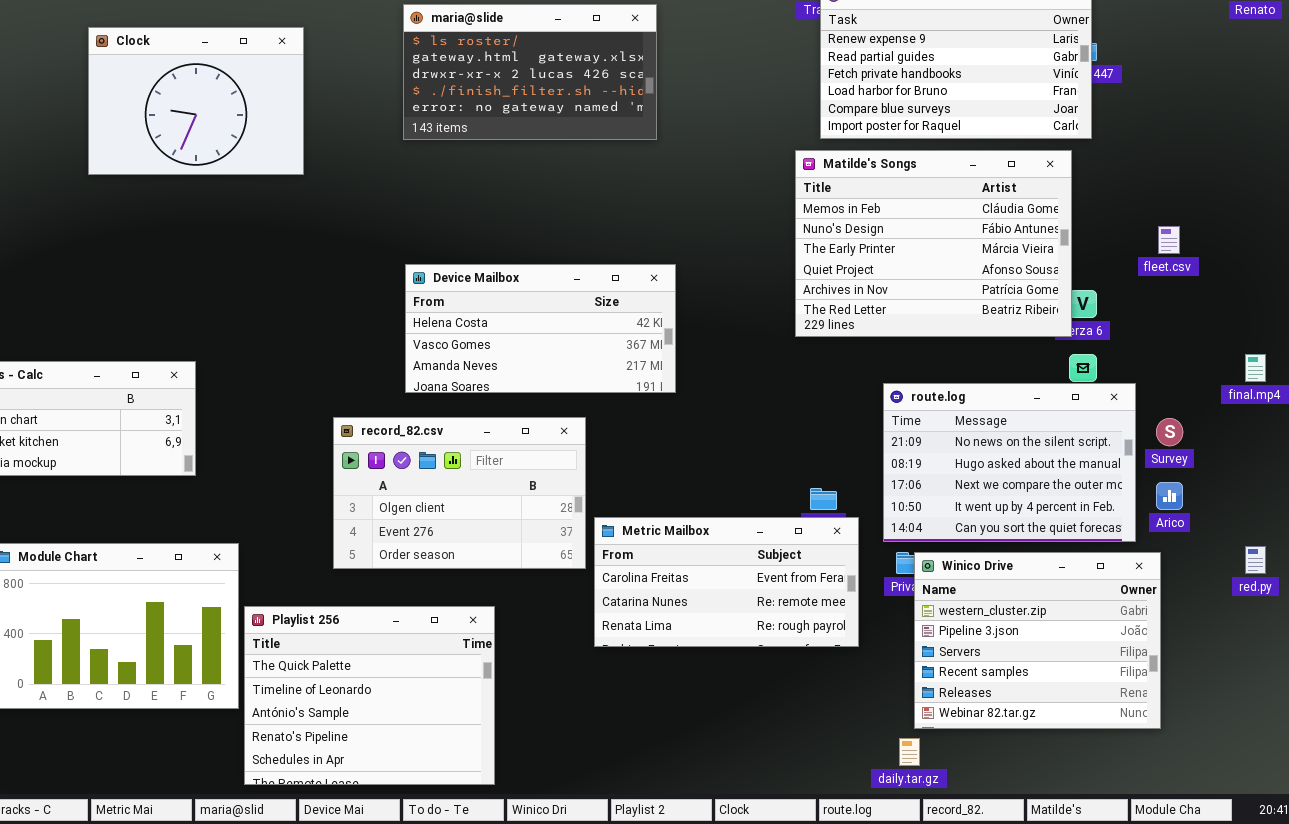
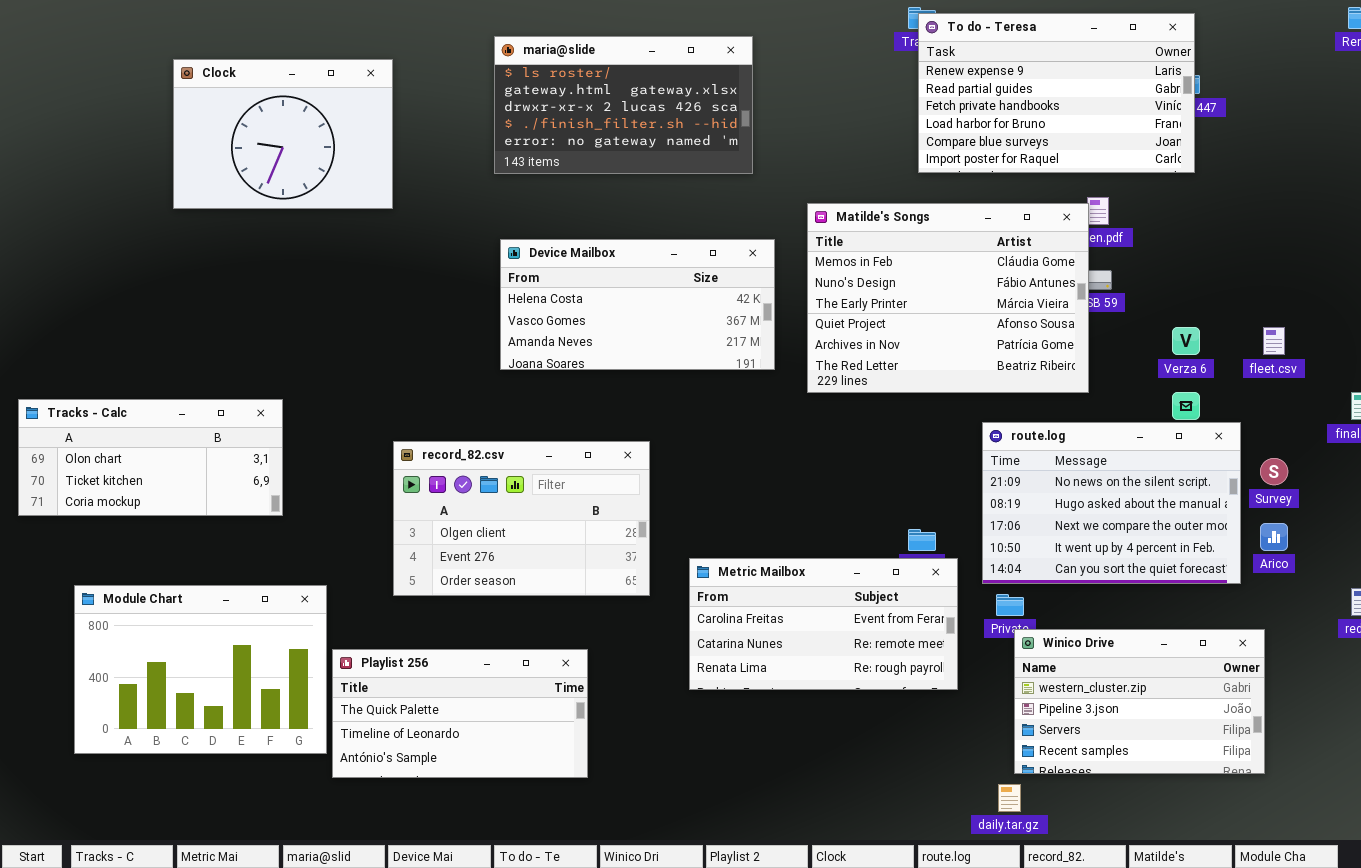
Matilde's Songs: [795,150,1072,337] -> [807,203,1089,393], moved
fleet.csv: [1158,226,1180,254] -> [1263,327,1285,355], moved
Device Mailbox: [405,264,676,393] -> [500,239,775,370], moved
record_82.csv: [333,417,586,569] -> [393,441,650,596], moved
Winico Drive: [914,552,1161,729] -> [1014,629,1265,774], resized
Playlist 256: [244,606,495,785] -> [332,649,588,778], resized

